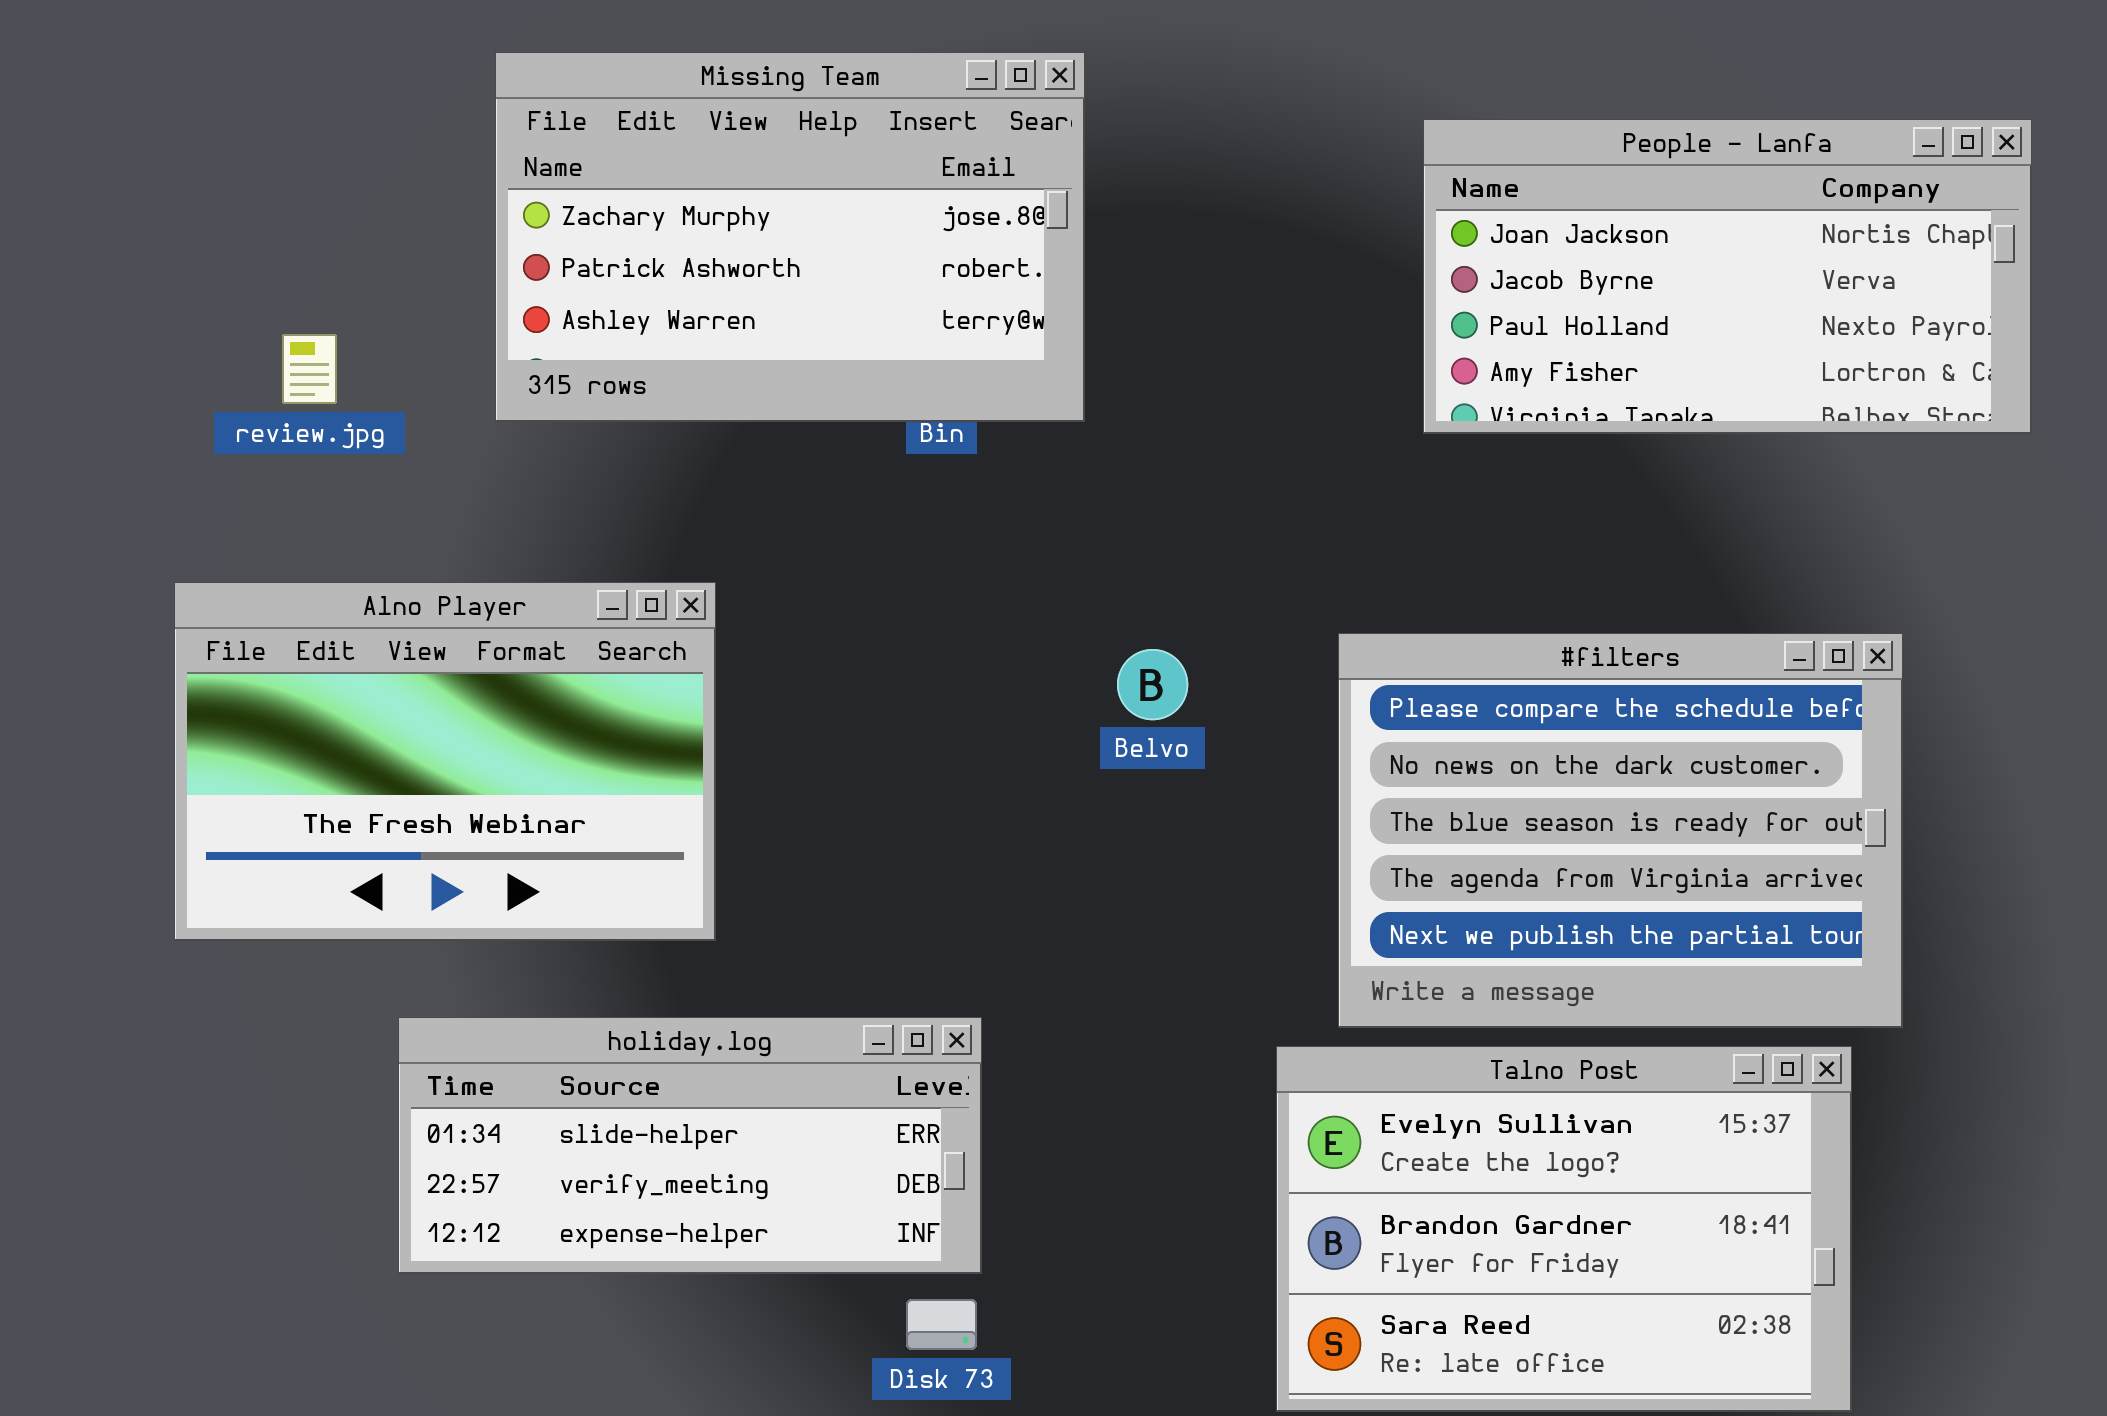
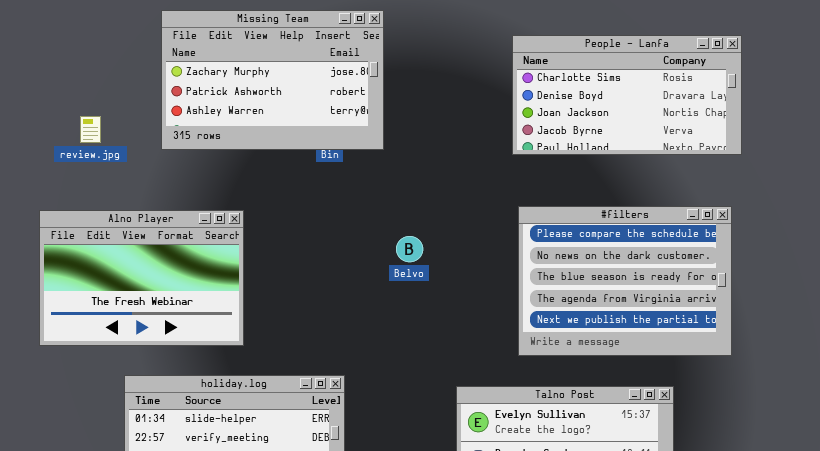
People - Lanfa: [1423,119,2032,434] -> [512,35,742,155], scrolled up 2 rows
#filters: [1338,633,1903,1028] -> [518,206,732,356], moved

